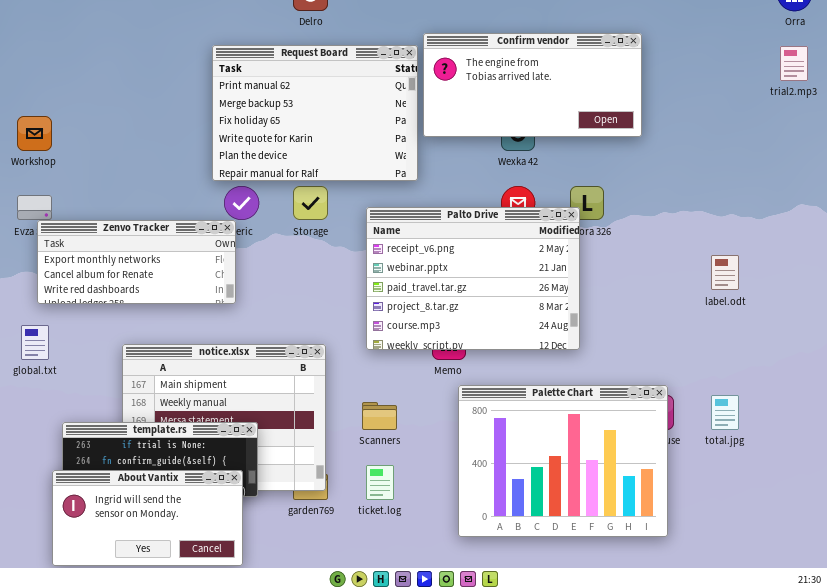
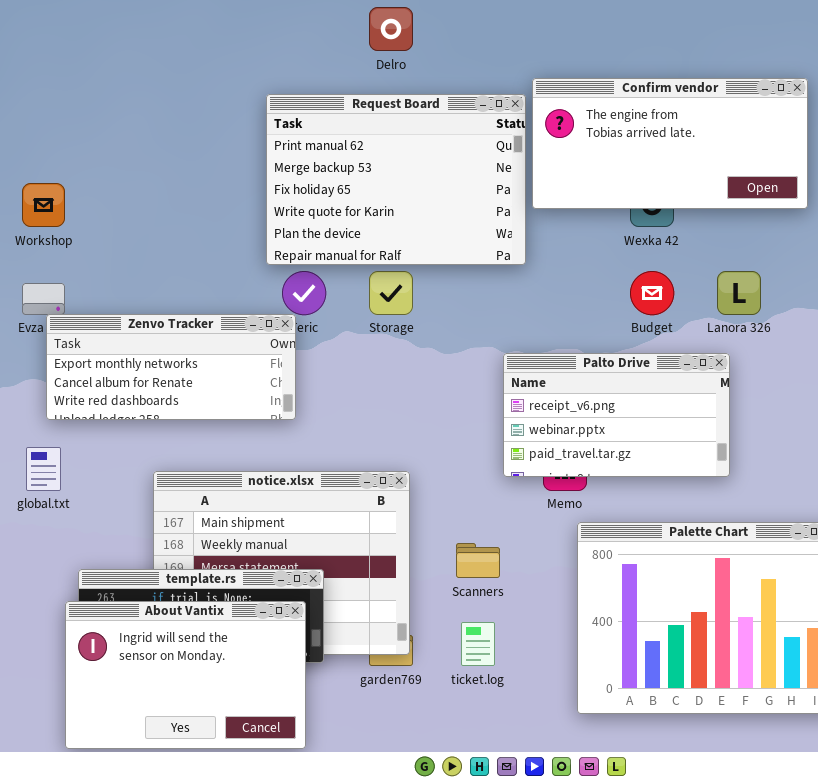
Palto Drive: [366,207,580,350] -> [503,353,730,477], resized
About Vantix: [52,470,243,566] -> [65,601,306,749], resized

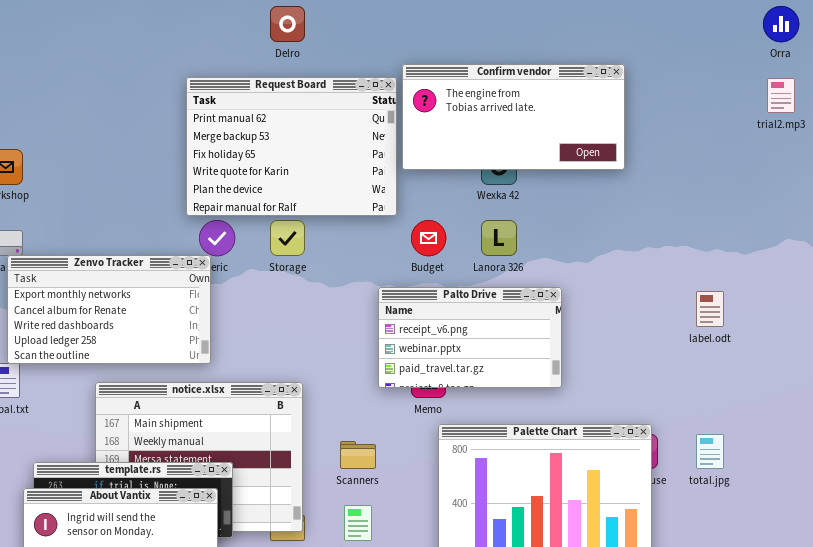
Budget: [630,271,674,315] -> [411,220,446,256], moved
Lanora 326: [717,271,761,315] -> [481,220,517,256], moved
Zenvo Tracker: [46,314,296,420] -> [7,255,211,364], resized

